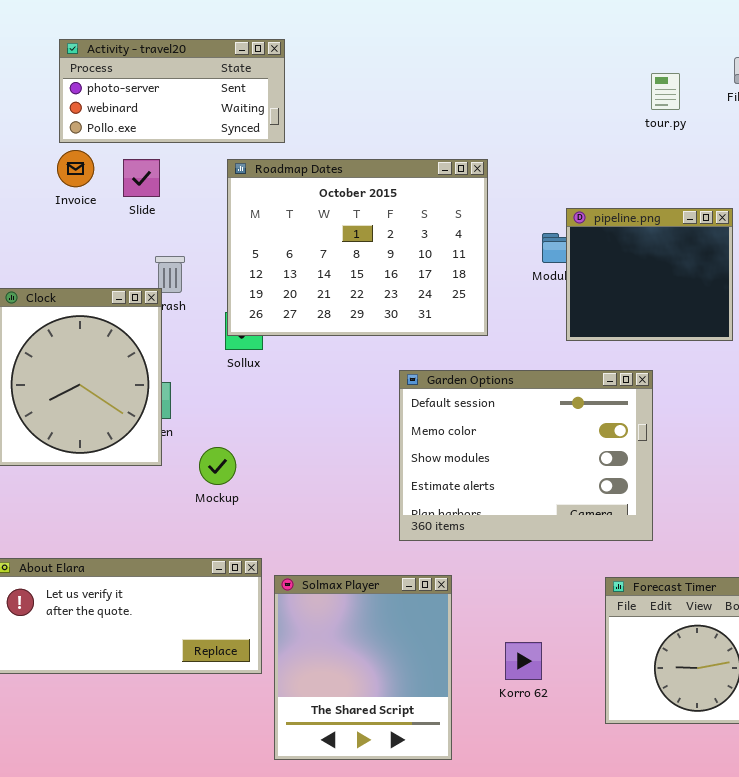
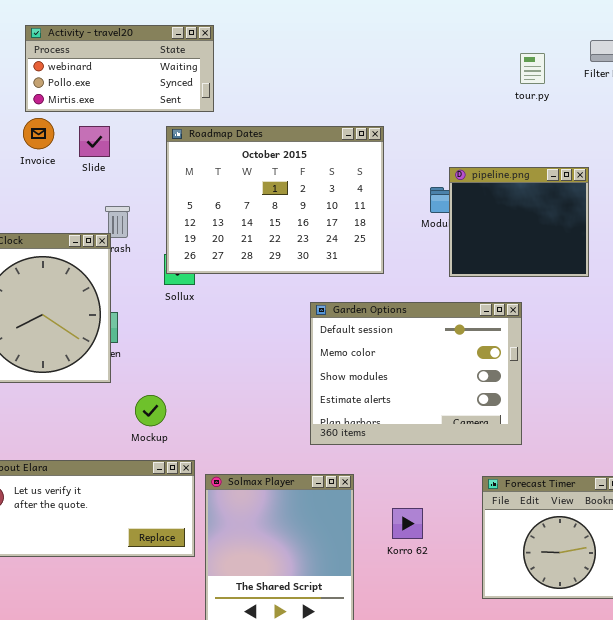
Activity - travel20: [59,39,285,143] -> [25,25,214,112], scrolled down 1 row
Mockup: [199,447,236,485] -> [135,395,166,426], moved
Korro 62: [505,642,542,680] -> [392,508,423,539], moved

